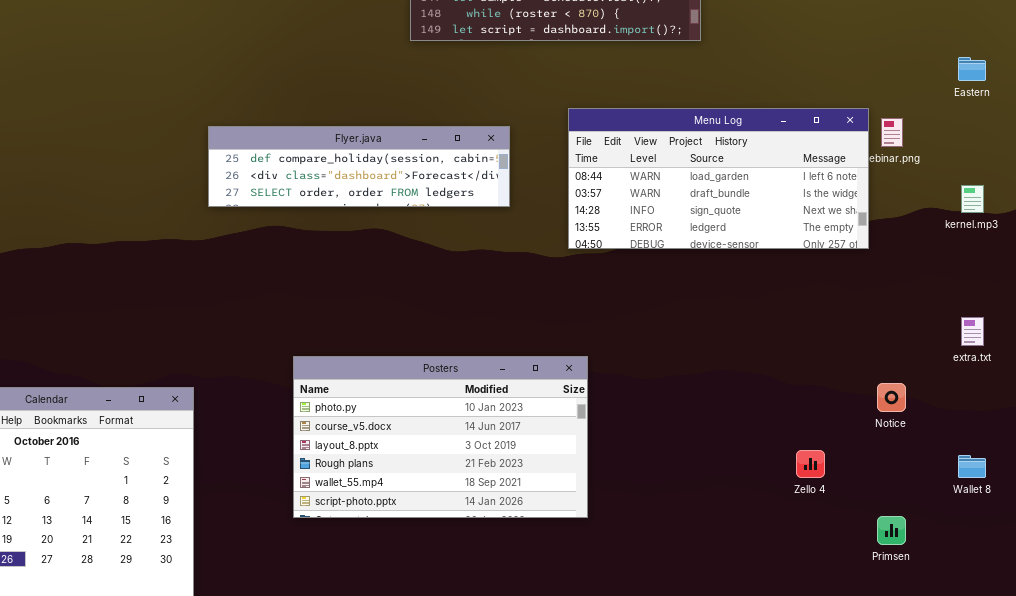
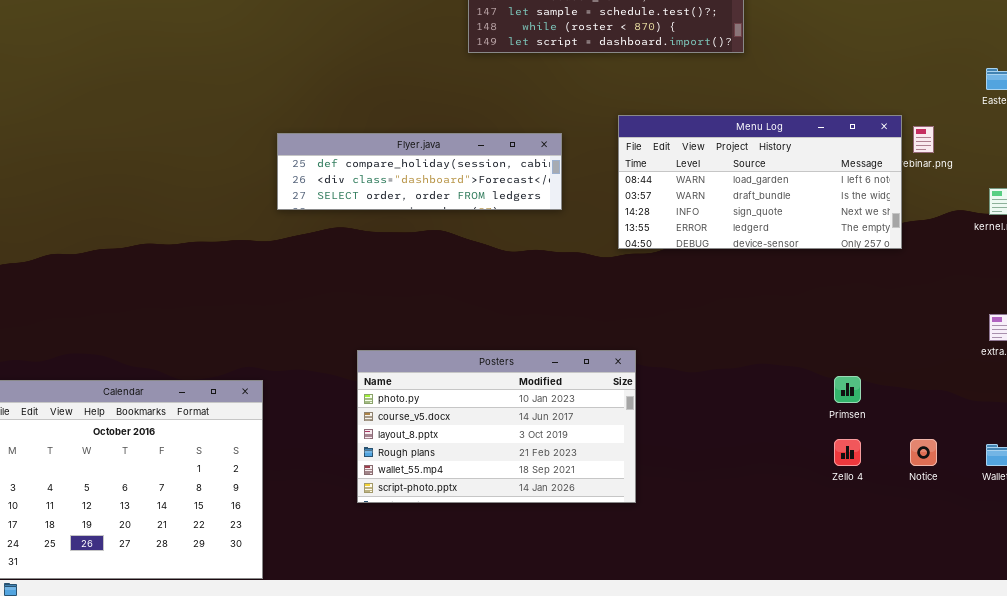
Notice: [877,383,906,412] -> [910,439,937,466], moved
Primsen: [877,516,906,545] -> [834,376,861,403], moved

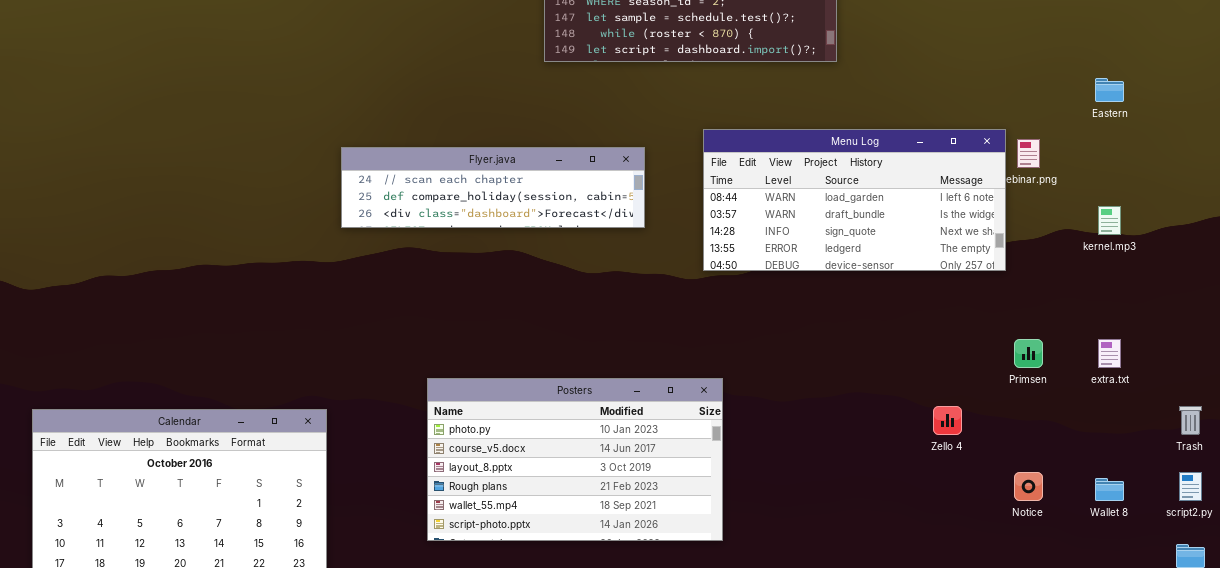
Flyer.java: [277,133,562,210] -> [341,147,645,228], scrolled up 1 row
Primsen: [834,376,861,403] -> [1014,339,1043,368], moved
Zello 4: [834,439,861,466] -> [933,406,962,435], moved

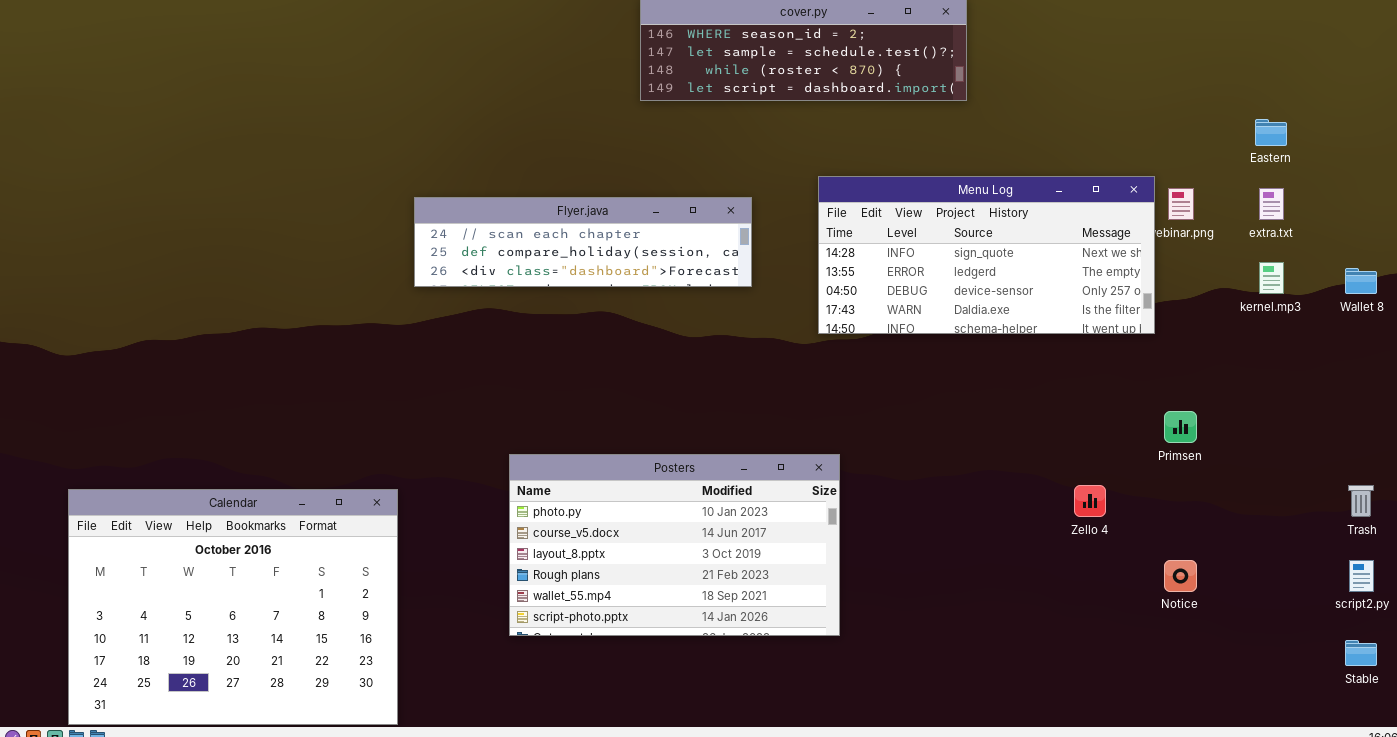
Menu Log: [703,129,1006,271] -> [818,176,1155,334], scrolled down 2 rows
extra.txt: [1098,339,1121,368] -> [1259,188,1284,220], moved
Wallet 8: [1095,478,1124,501] -> [1345,268,1377,294], moved

